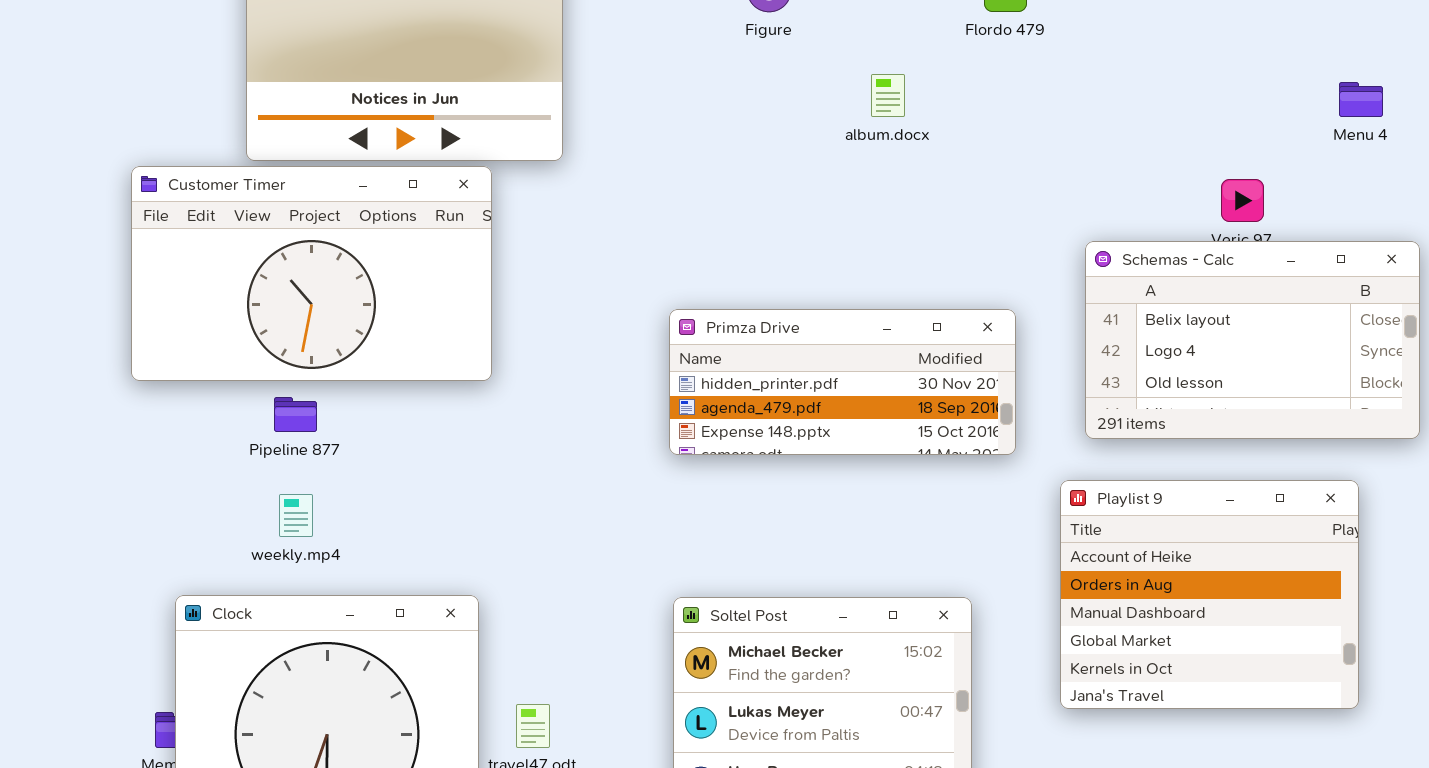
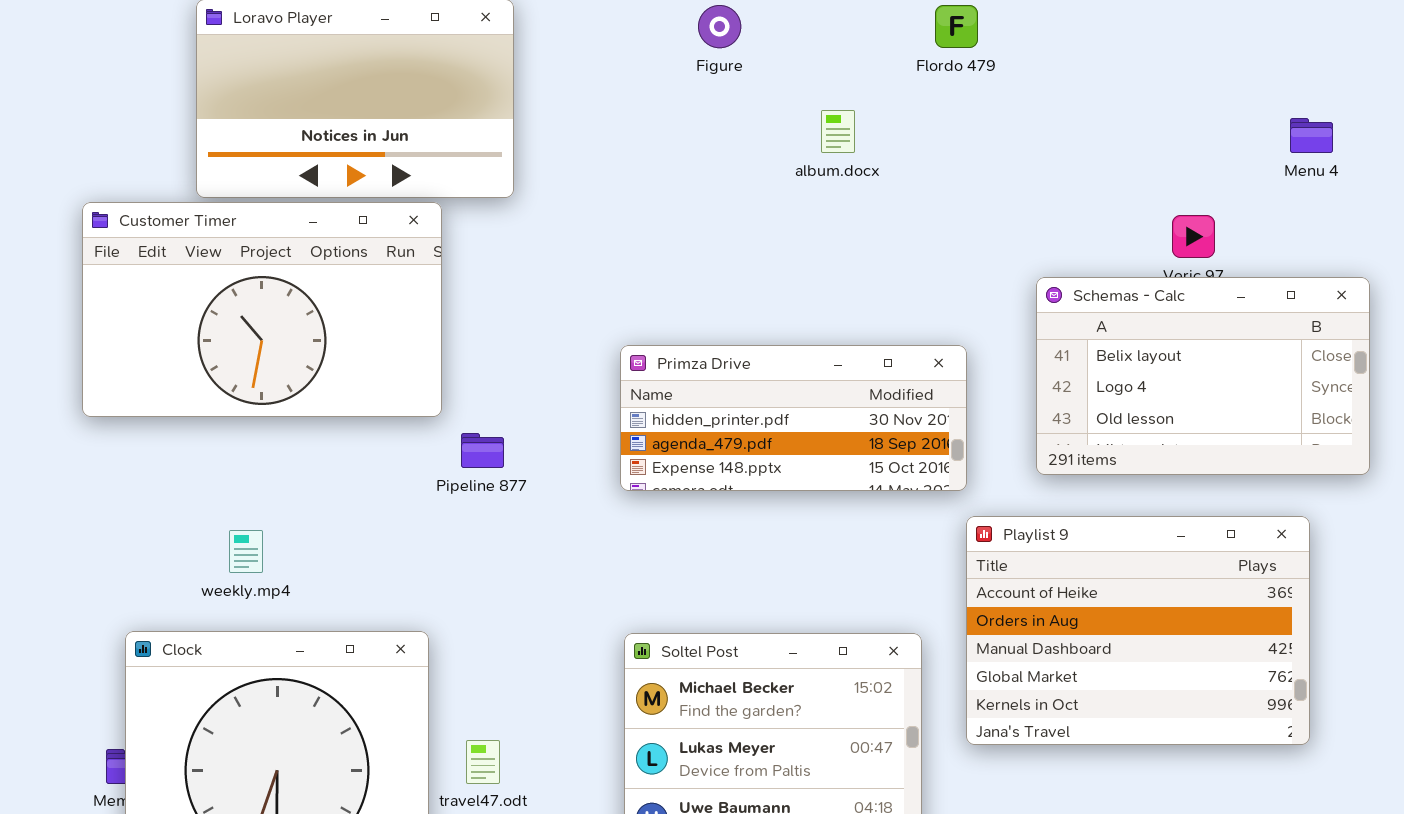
Pipeline 877: [274,397,317,432] -> [461,433,504,468], moved
Playlist 9: [1060,480,1359,709] -> [966,516,1310,745], resized

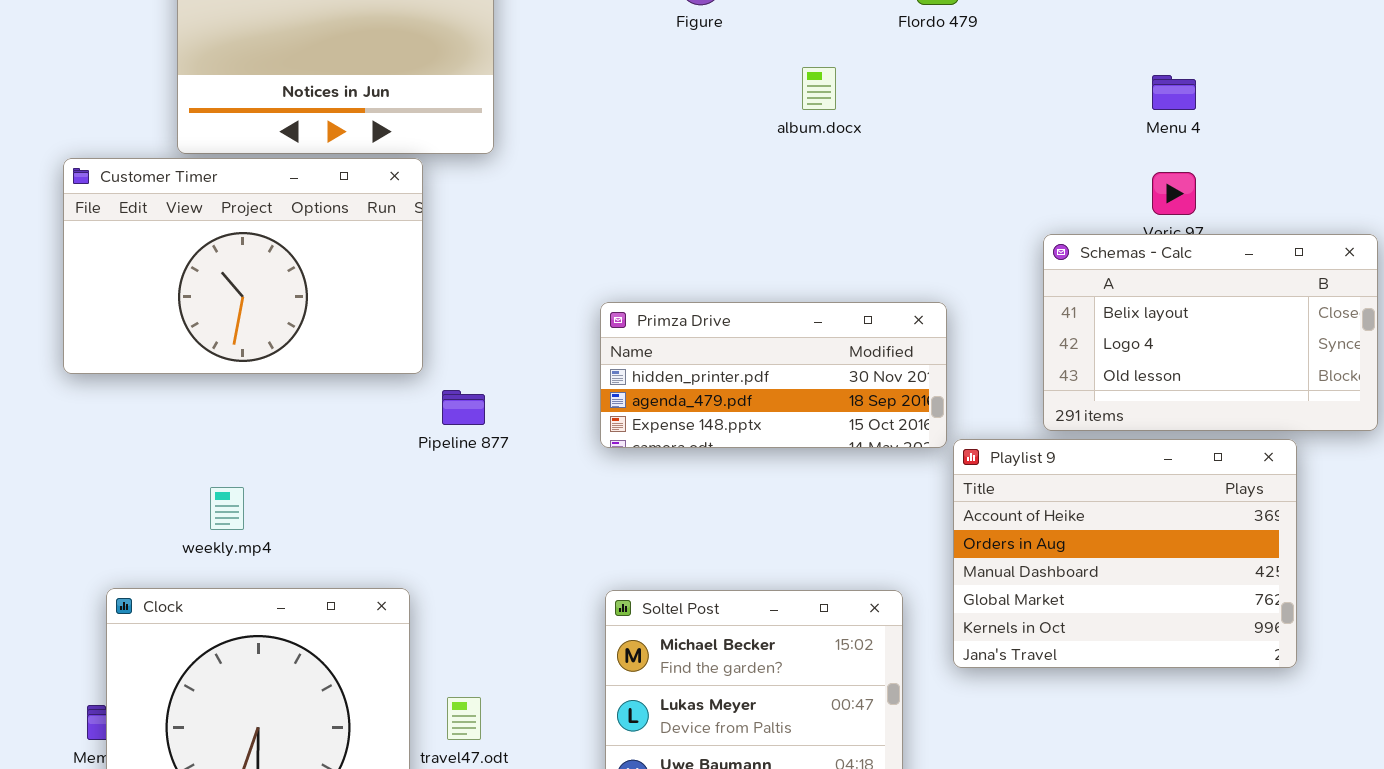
Menu 4: [1290,118,1333,153] -> [1152,75,1196,110], moved
Schemas - Calc: [1036,277,1370,475] -> [1043,234,1378,431], moved
Playlist 9: [966,516,1310,745] -> [953,439,1297,668], moved

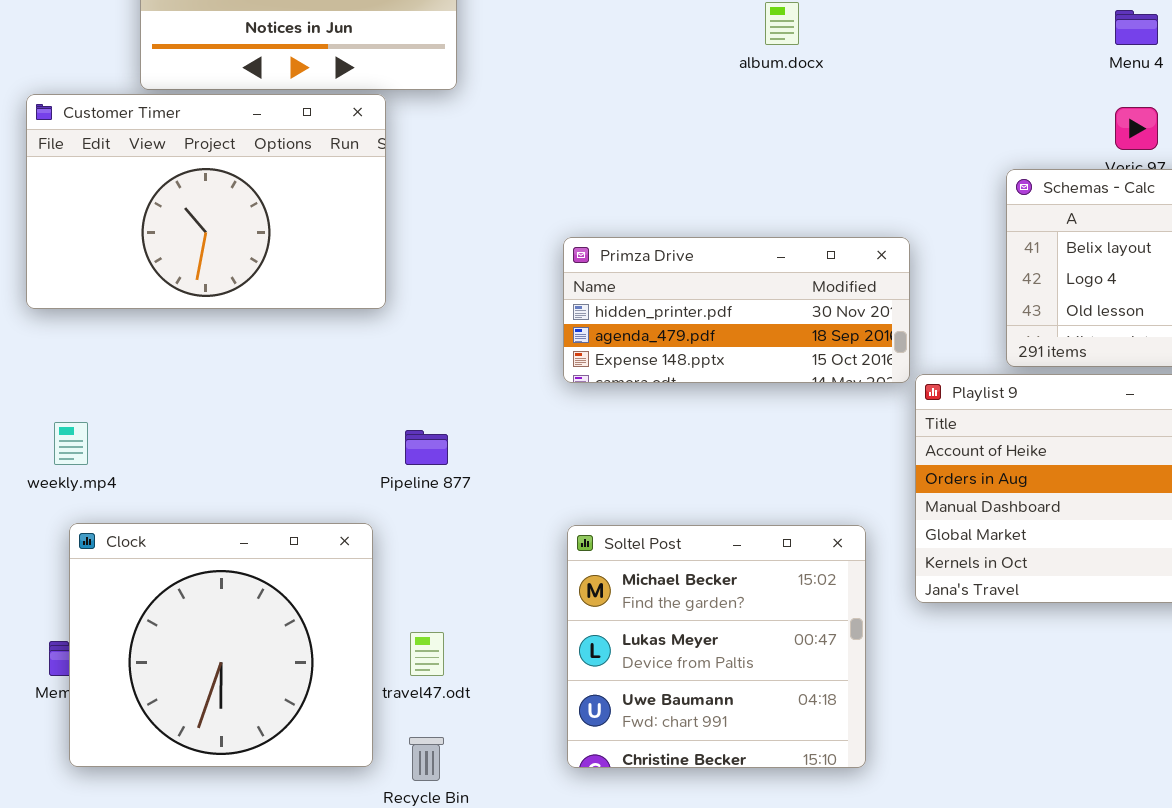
Pipeline 877: [442,390,485,425] -> [405,430,448,465], moved
weekly.mp4: [210,487,244,530] -> [54,422,88,465], moved

